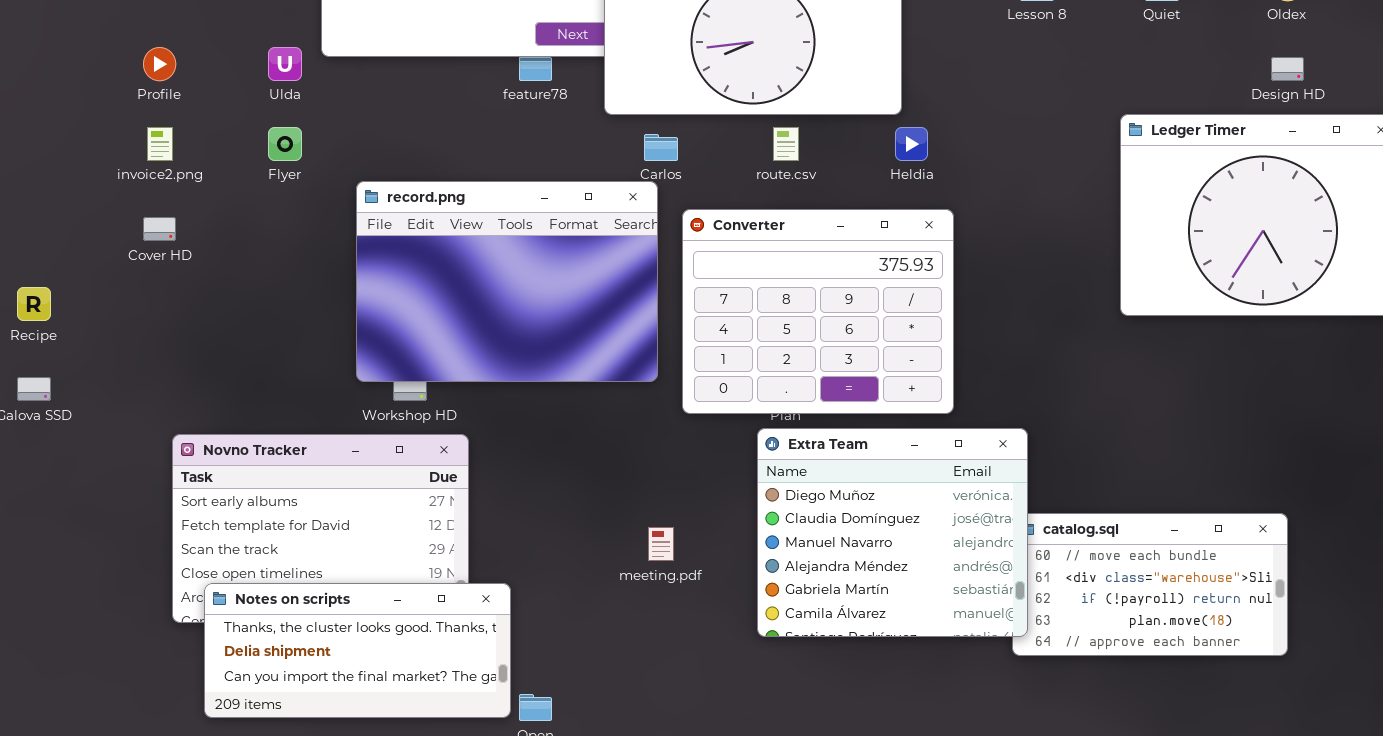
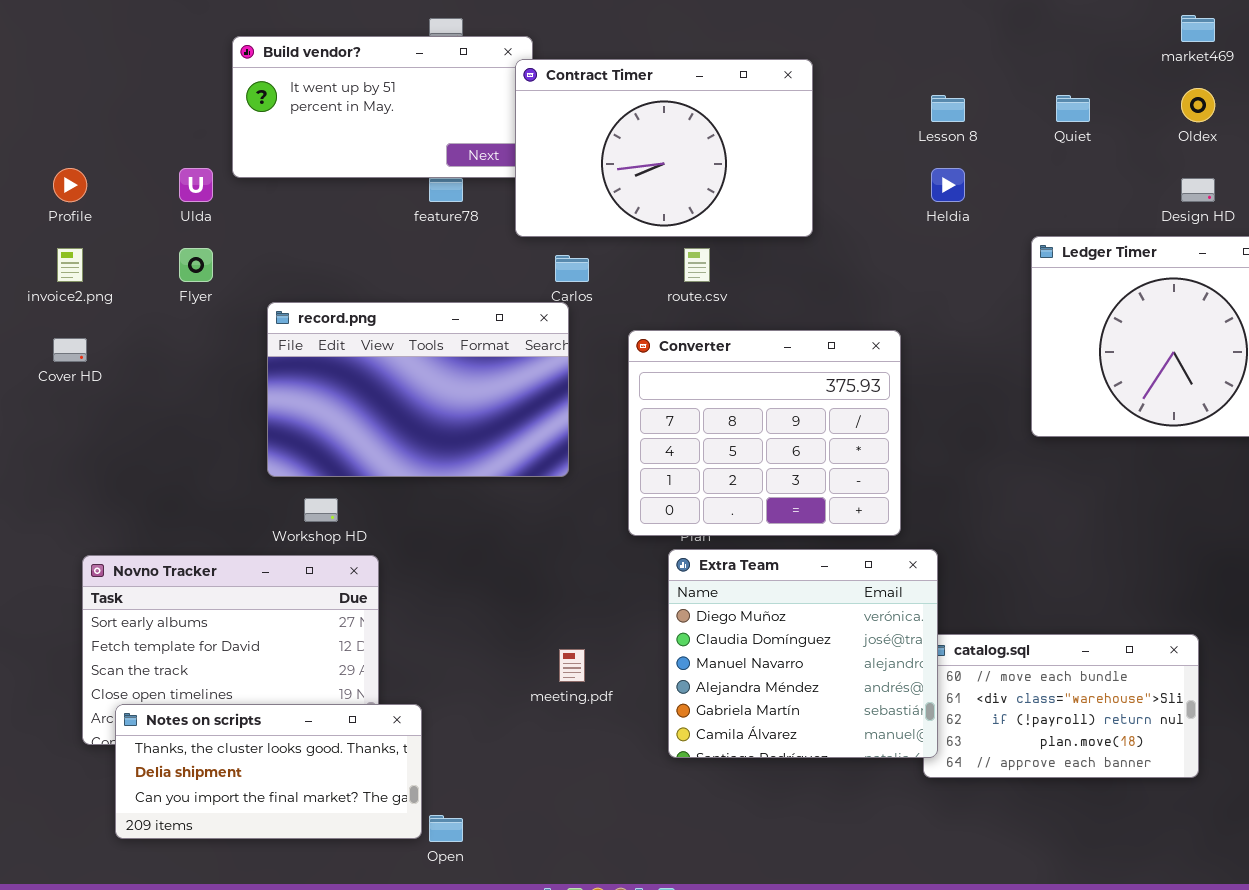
Heldia: [895,127,928,161] -> [931,168,965,202], moved
record.png: [356,181,658,382] -> [267,302,569,477], resized
Converter: [682,209,954,414] -> [628,330,901,536], moved

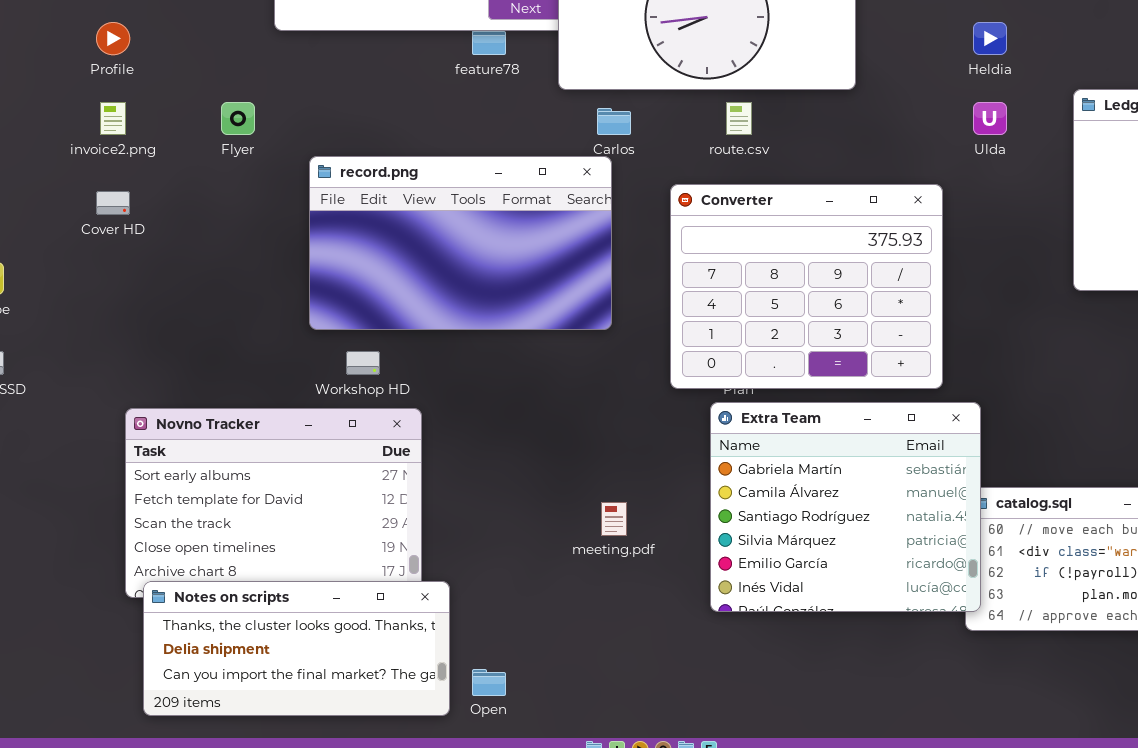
Ulda: [179,168,213,202] -> [973,102,1007,135], moved
Extra Team: [668,549,938,758] -> [710,402,981,612], scrolled down 4 rows
Notes on scripts: [115,704,422,839] -> [143,581,450,716], moved

